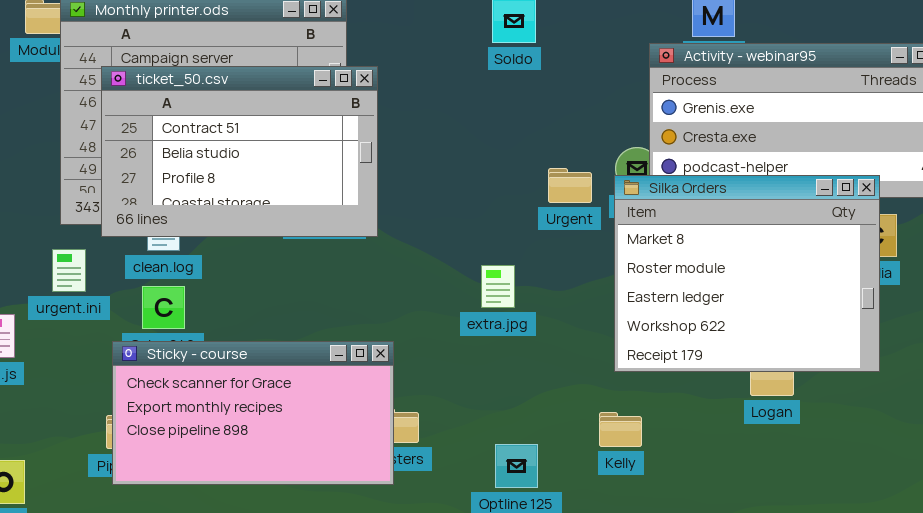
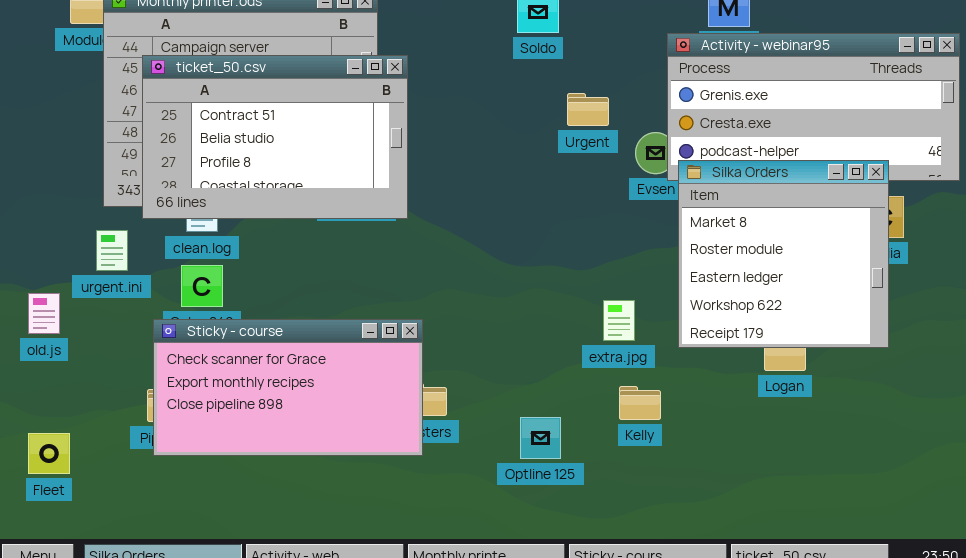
Urgent: [548,168,592,203] -> [567,93,609,126], moved
Silka Orders: [614,175,880,372] -> [678,160,889,348], resized
extra.jpg: [481,265,515,308] -> [603,300,635,341], moved

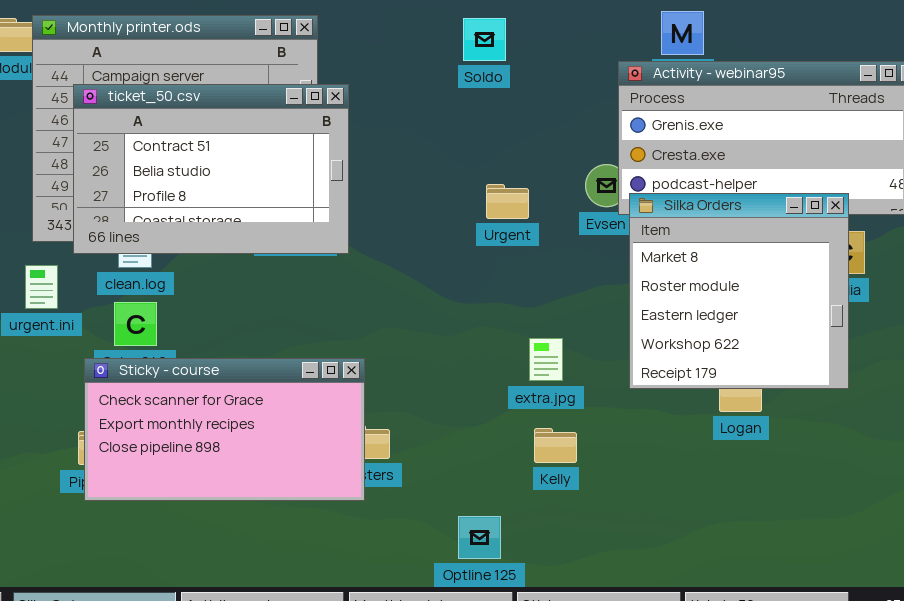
Urgent: [567,93,609,126] -> [486,184,529,219], moved
extra.jpg: [603,300,635,341] -> [529,338,563,381], moved
Kelly: [619,386,661,420] -> [534,428,577,463], moved
Optline 125: [520,417,561,459] -> [458,516,501,559], moved

